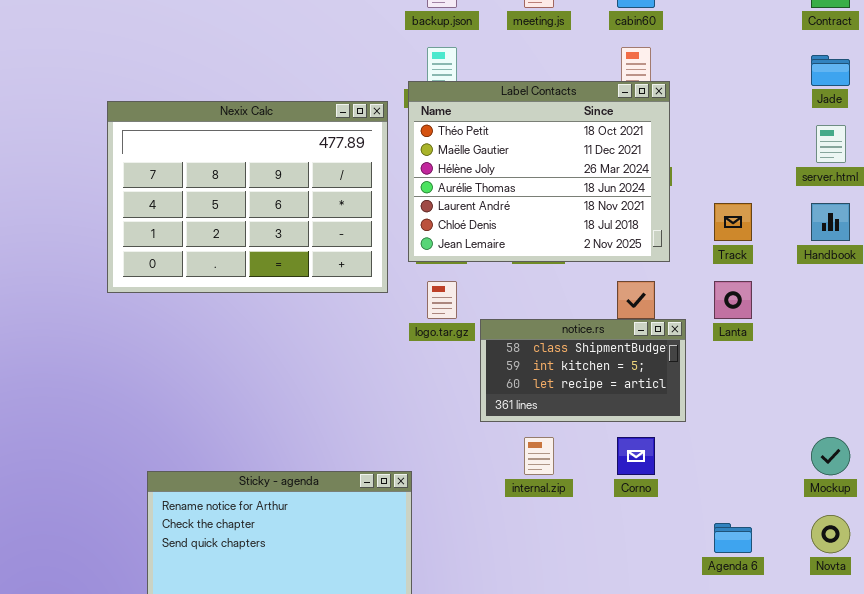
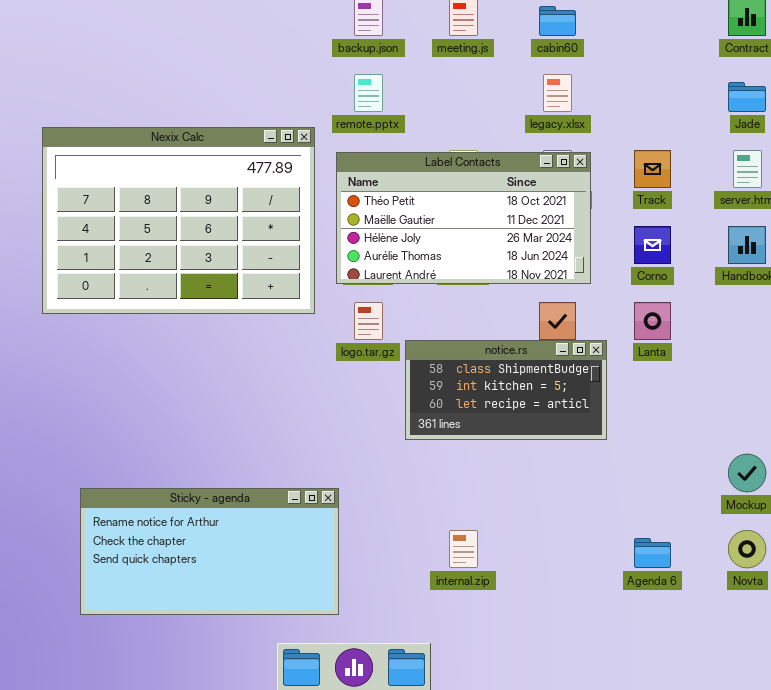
Label Contacts: [408,81,670,262] -> [336,152,591,284], resized
Track: [714,203,752,241] -> [634,150,671,188], moved
internal.zip: [524,437,554,475] -> [449,530,478,568], moved
Corno: [617,437,655,475] -> [634,226,671,264], moved

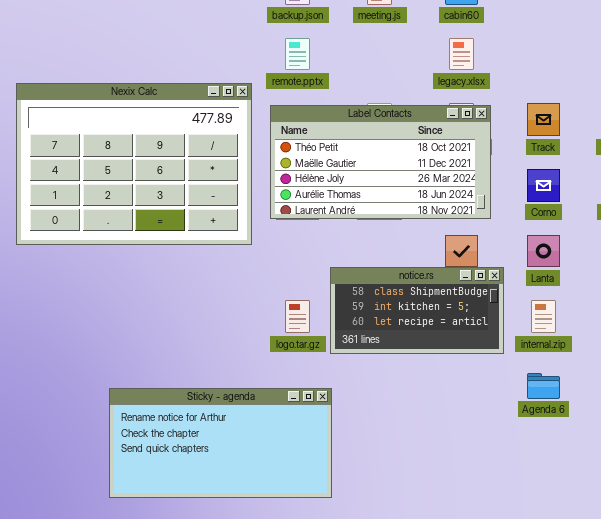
logo.tar.gz: [354,302,383,340] -> [285,300,310,333], moved
Sticky - agenda: [80,488,339,615] -> [109,388,332,498], moved
internal.zip: [449,530,478,568] -> [531,300,556,333], moved
Agenda 6: [634,538,671,568] -> [527,373,560,399], moved

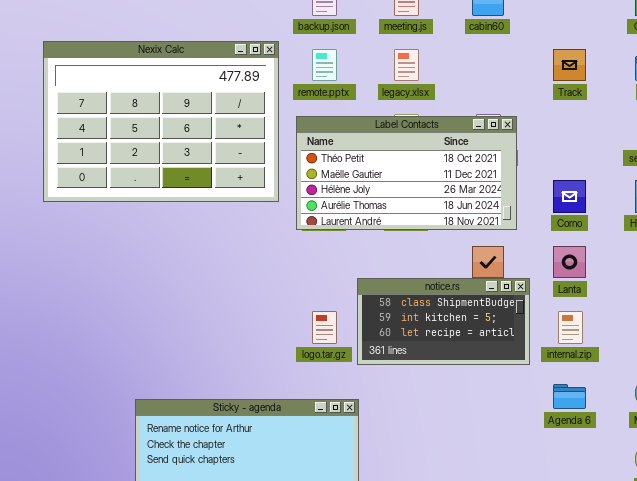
legacy.xlsx: [449,38,474,70] -> [394,49,419,81], moved
Nexix Calc: [16,83,252,245] -> [43,41,279,202], moved
Track: [527,103,560,136] -> [553,49,586,81], moved

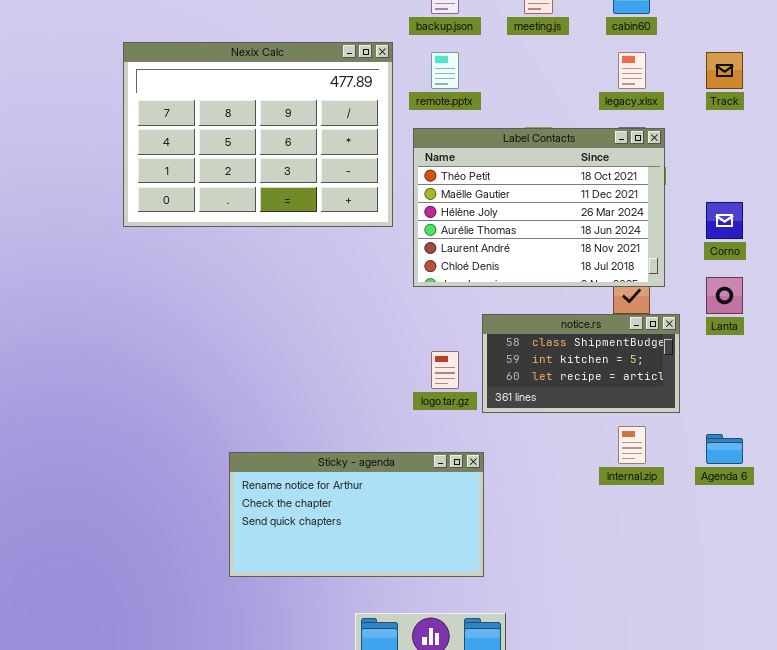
legacy.xlsx: [394,49,419,81] -> [618,52,646,89], moved
Label Contacts: [296,116,517,230] -> [413,128,665,287], resized
internal.zip: [558,311,583,344] -> [618,426,646,464], moved

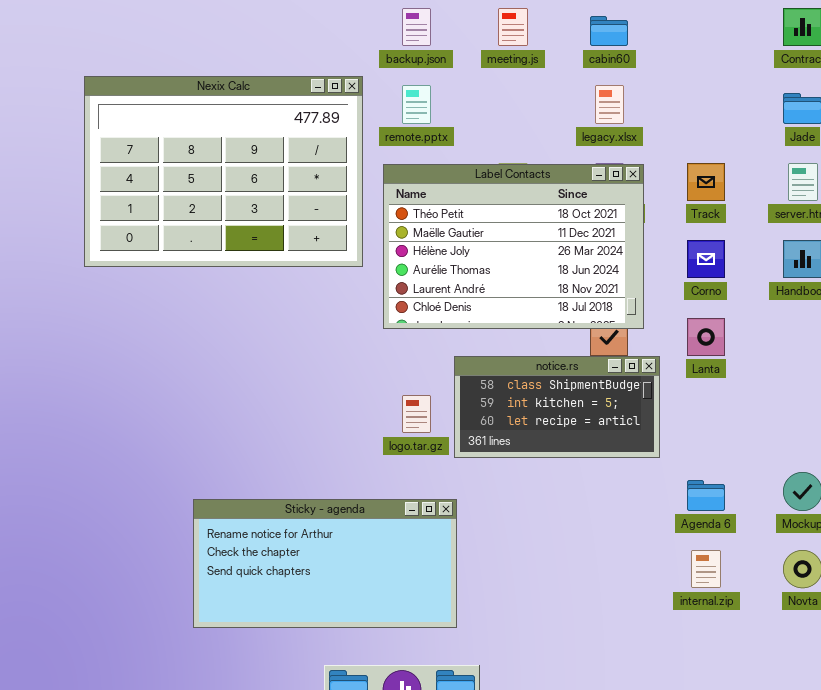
Track: [706,52,743,89] -> [687,163,725,201], moved
internal.zip: [618,426,646,464] -> [691,550,721,588], moved

